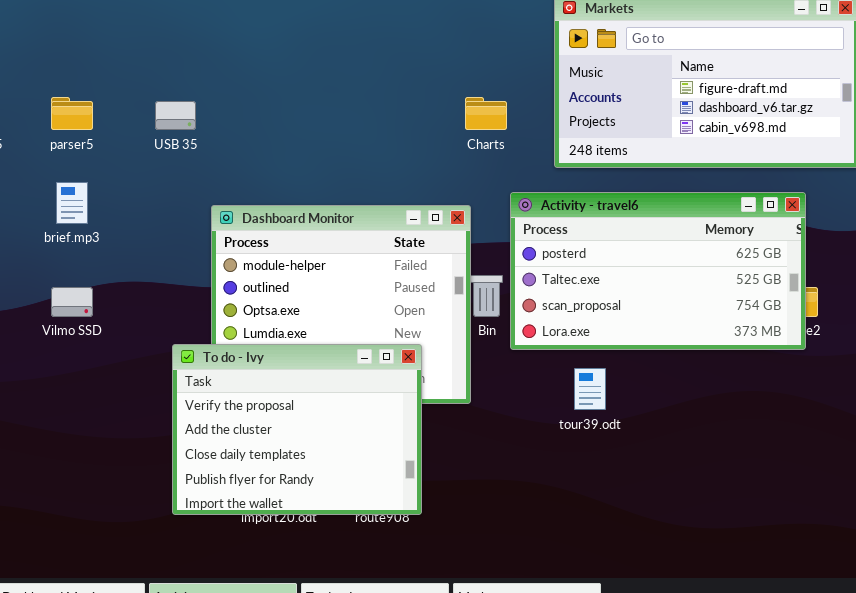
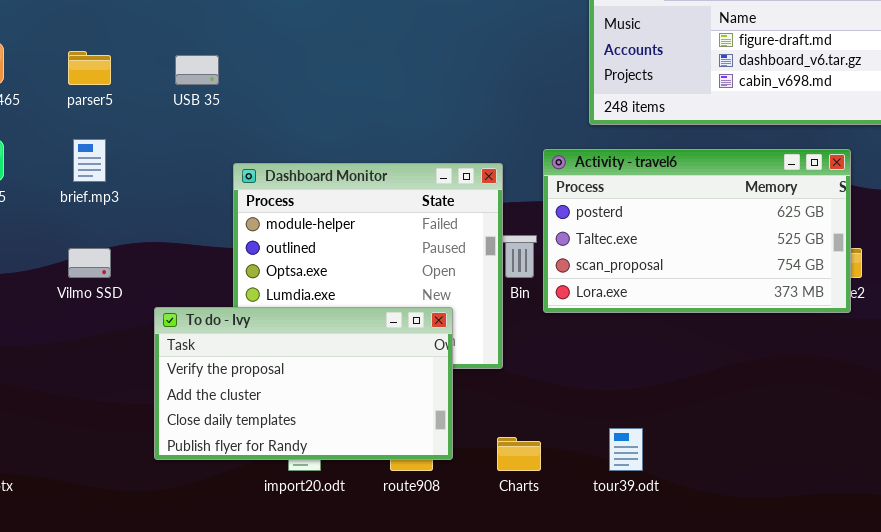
Charts: [465,97,507,130] -> [497,437,541,471], moved
To do - Ivy: [172,344,422,515] -> [154,307,453,460], resized
tour39.odt: [574,368,606,410] -> [609,428,643,471], moved

